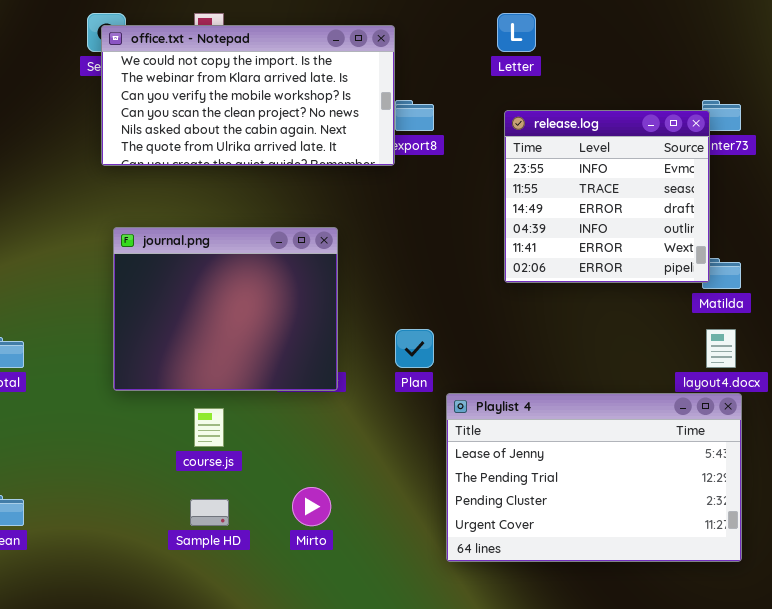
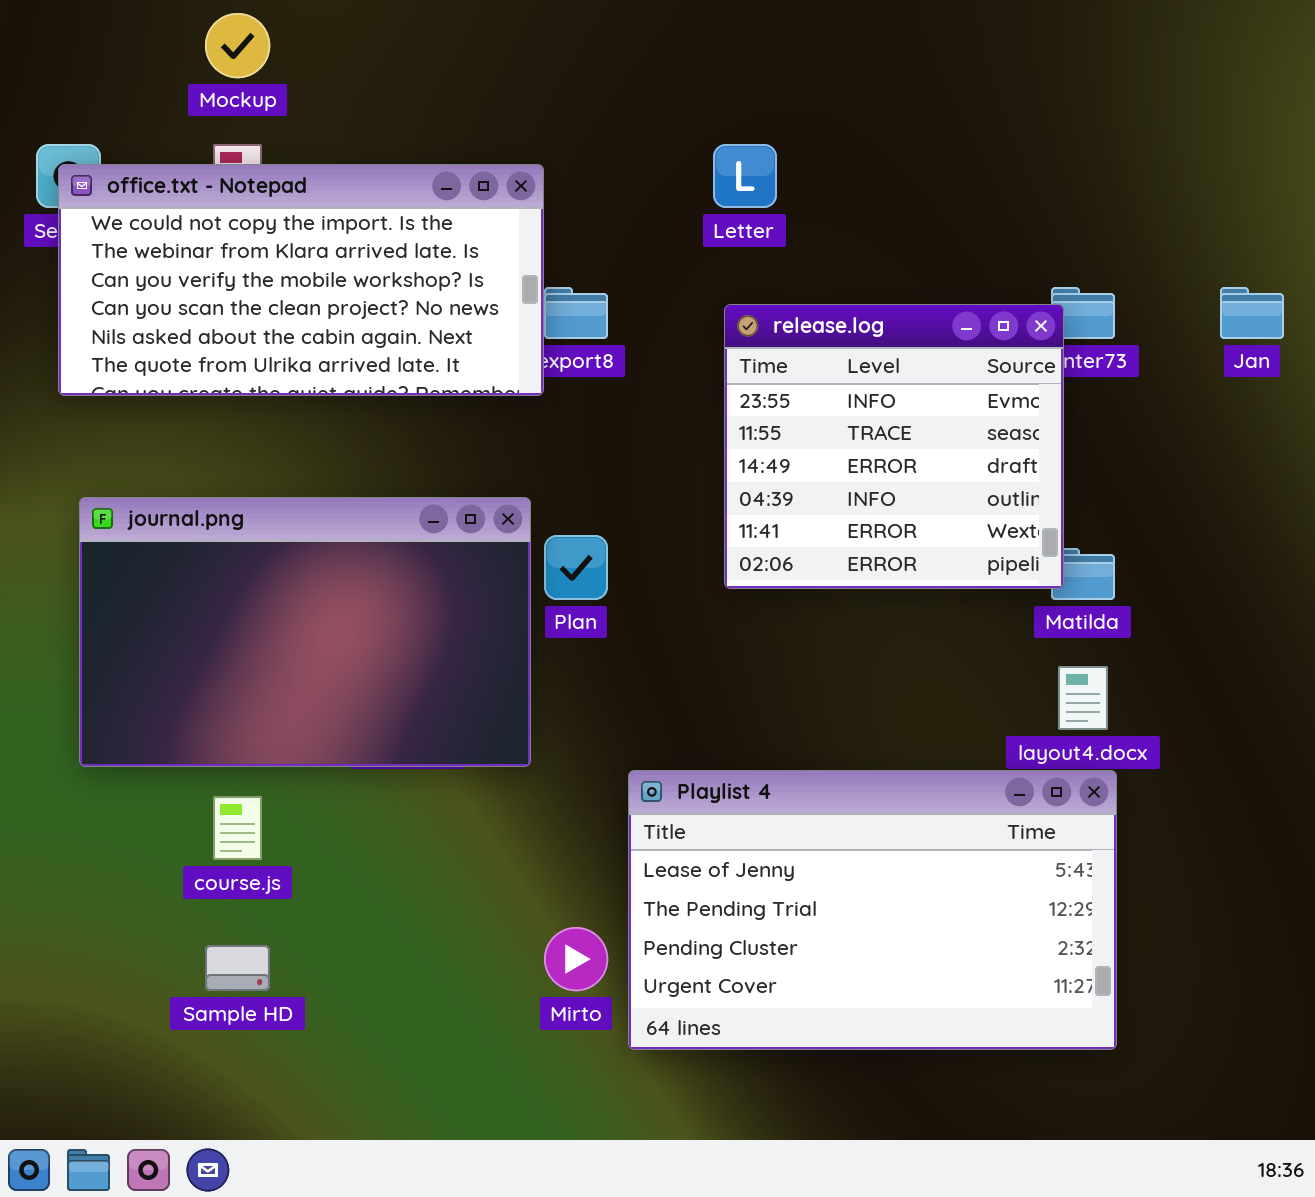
journal.png: [113,227,338,391] -> [79,497,531,767], resized
Plan: [395,329,434,368] -> [544,535,608,600], moved
Mirto: [292,487,331,526] -> [544,927,608,991], moved

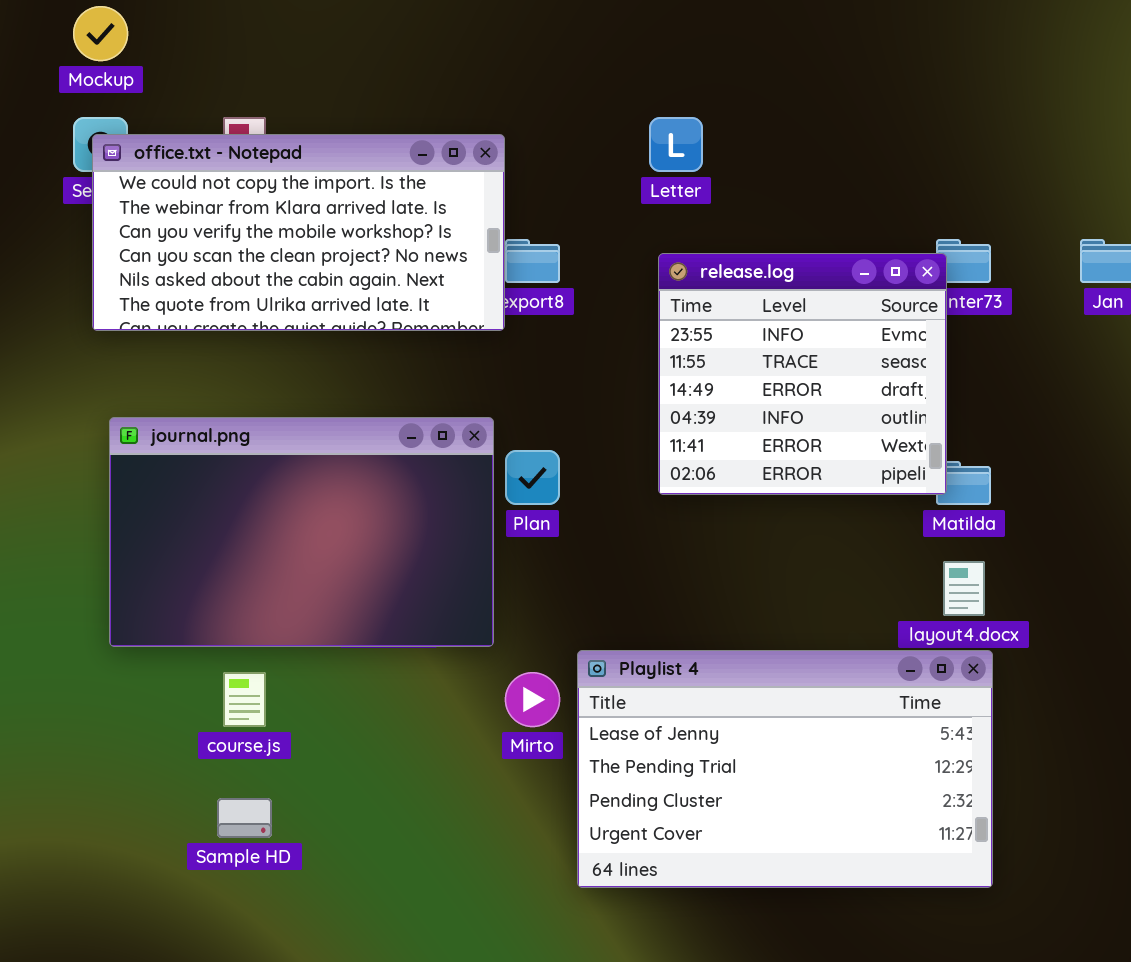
Mockup: [205,13,270,78] -> [73,6,128,61], moved
Mirto: [544,927,608,991] -> [505,672,560,727], moved

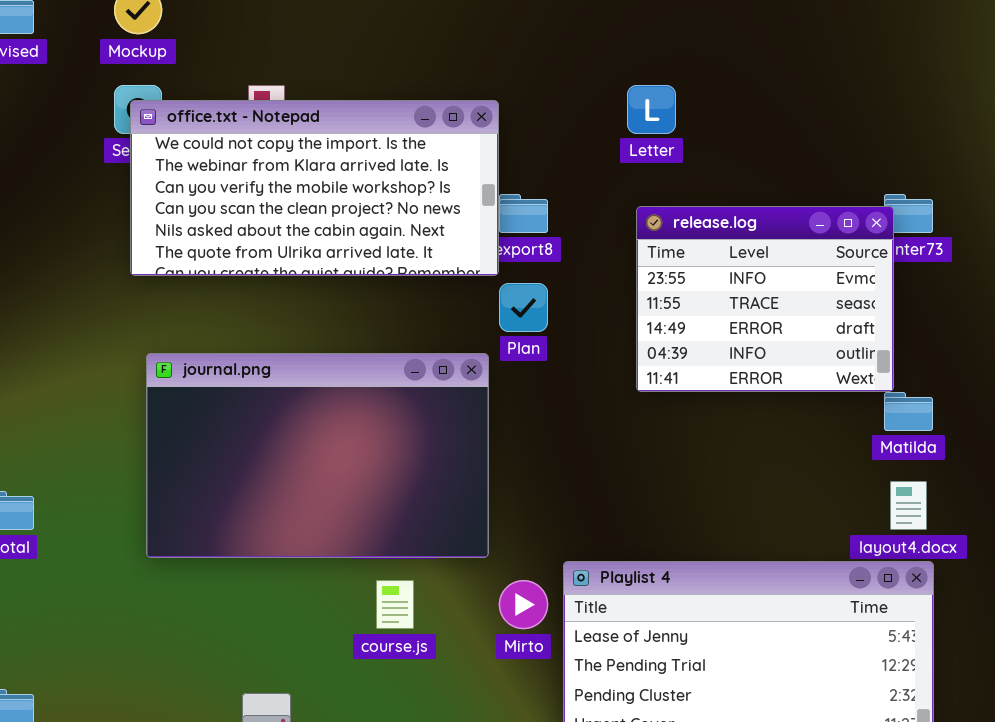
release.log: [658,253,947,495] -> [636,206,894,392], resized
Plan: [505,450,560,505] -> [499,283,548,332], moved
course.js: [223,672,266,727] -> [376,580,414,629], moved

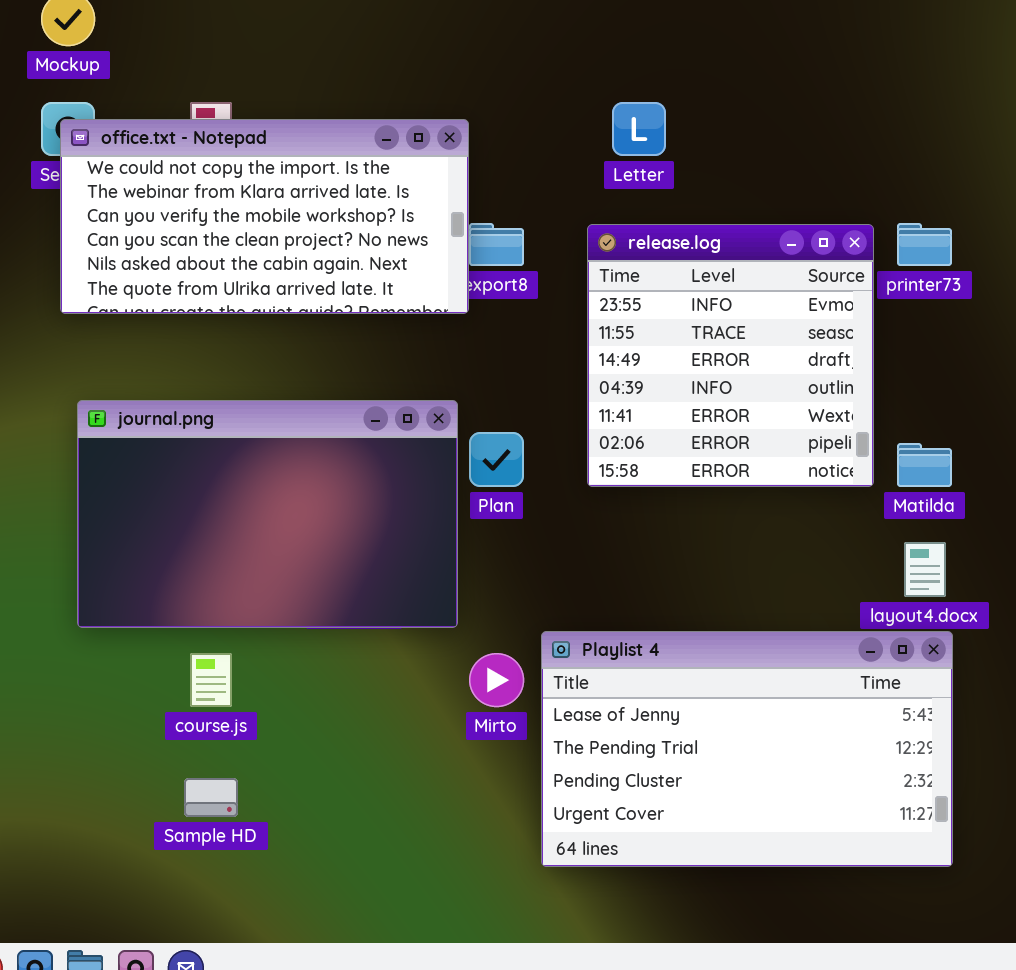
release.log: [636,206,894,392] -> [587,224,874,487], moved, resized
Plan: [499,283,548,332] -> [469,432,524,487], moved
course.js: [376,580,414,629] -> [190,653,232,707], moved

